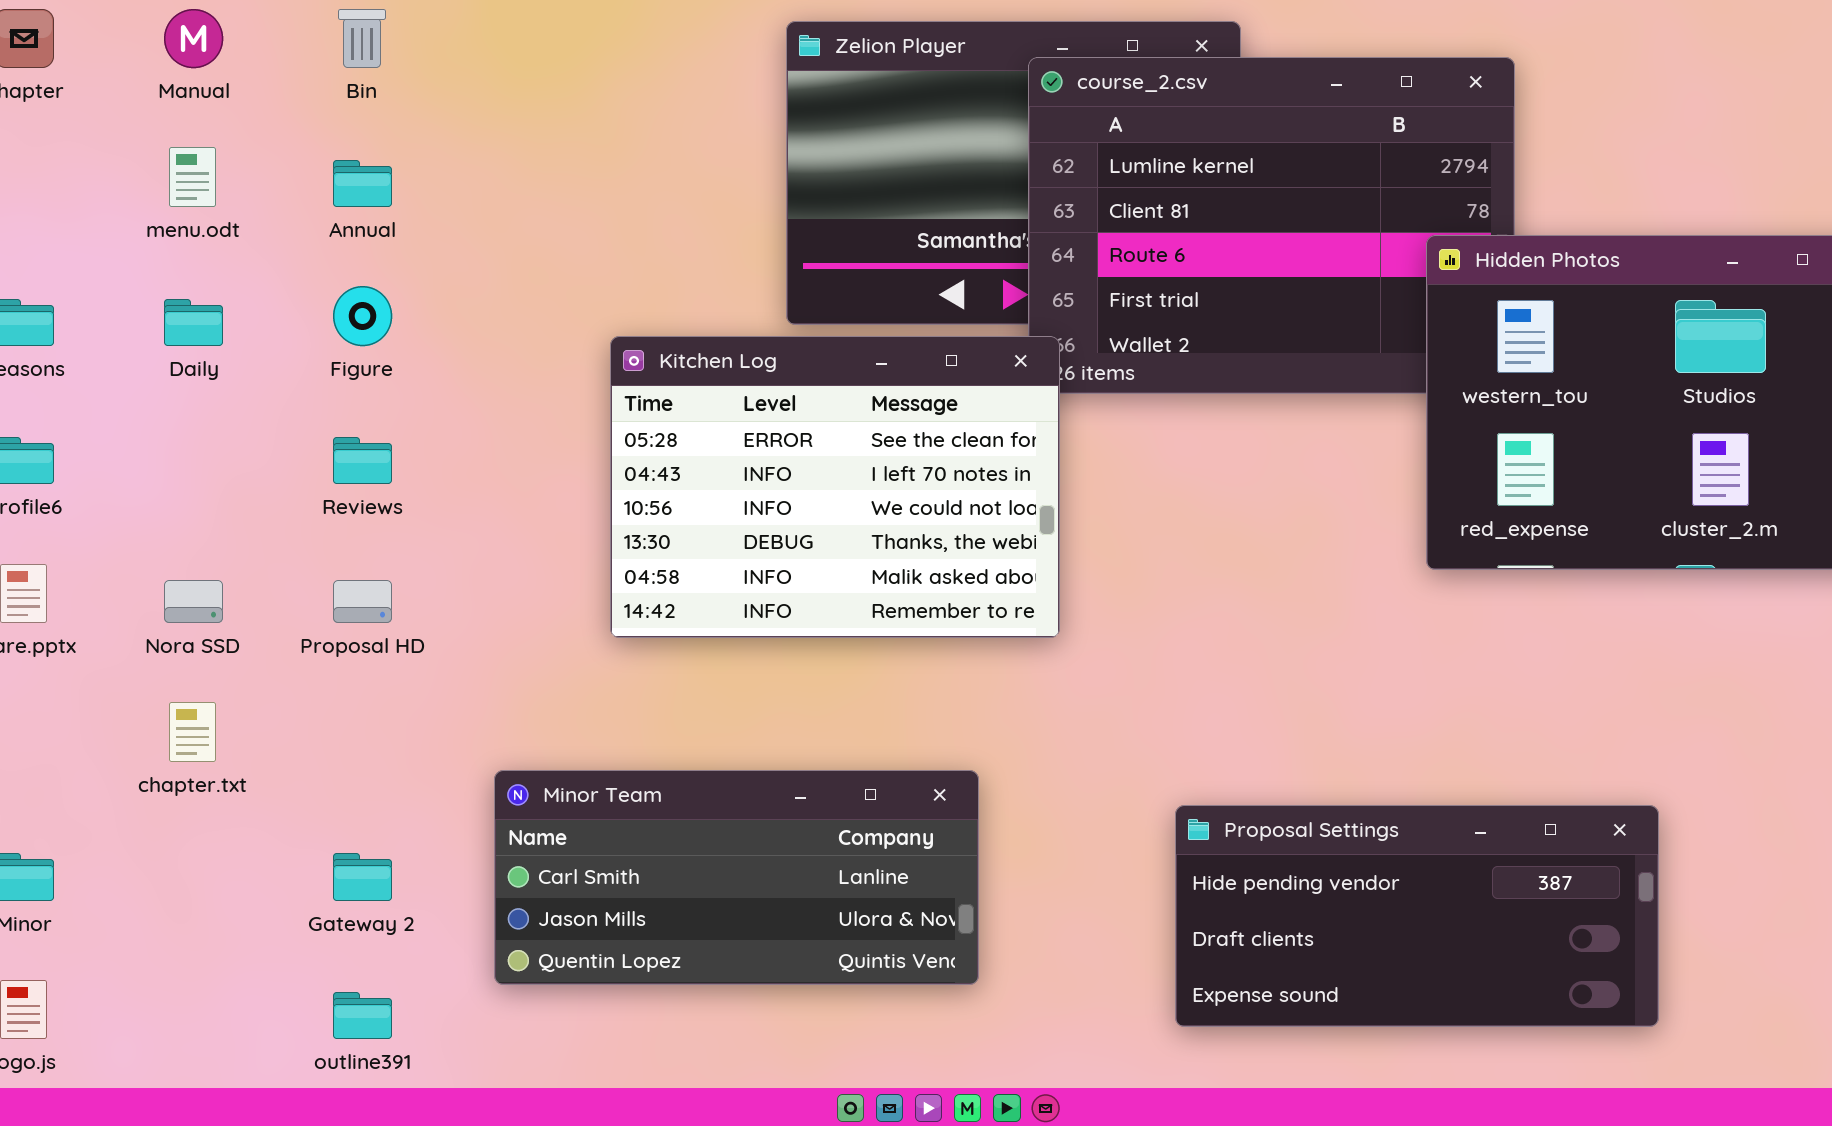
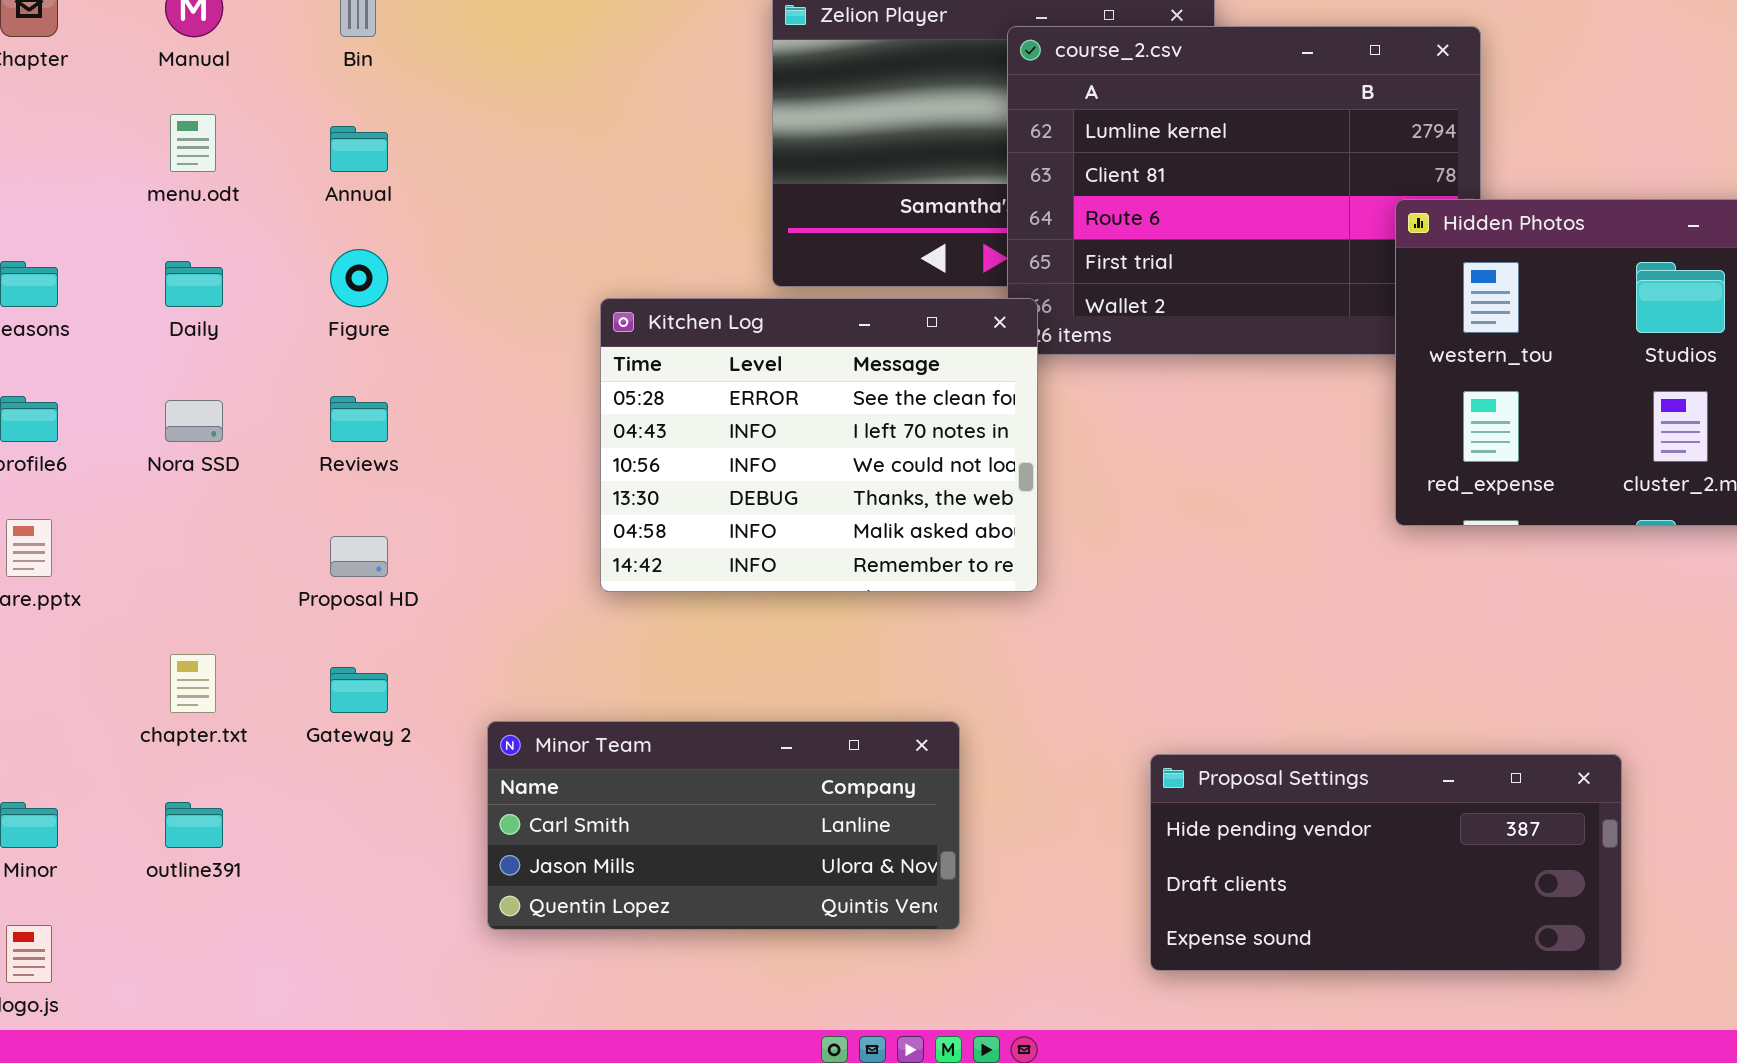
Nora SSD: [164,580,223,623] -> [165,400,223,442], moved
Gateway 2: [333,853,392,901] -> [330,667,388,713], moved
outline391: [333,992,392,1039] -> [165,802,223,848], moved

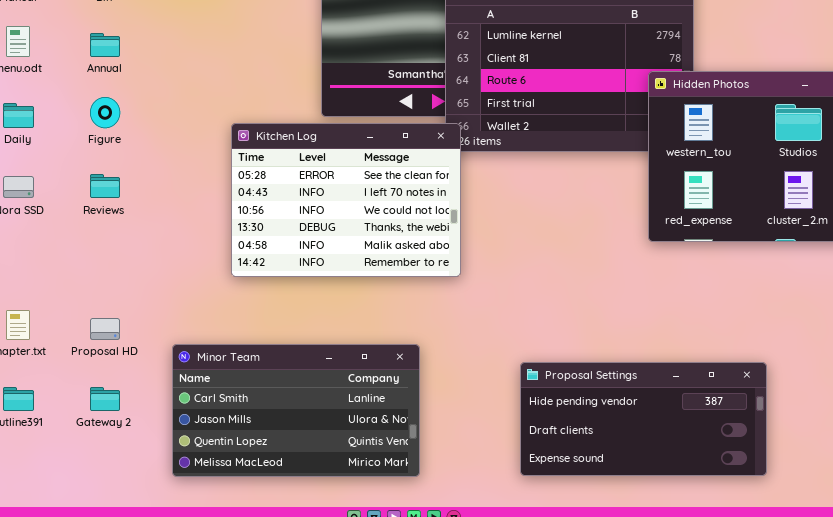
Proposal HD: [330,536,388,577] -> [90,318,120,340], moved
Gateway 2: [330,667,388,713] -> [90,387,120,411], moved
Minor Team: [487,721,960,930] -> [172,344,420,477], resized

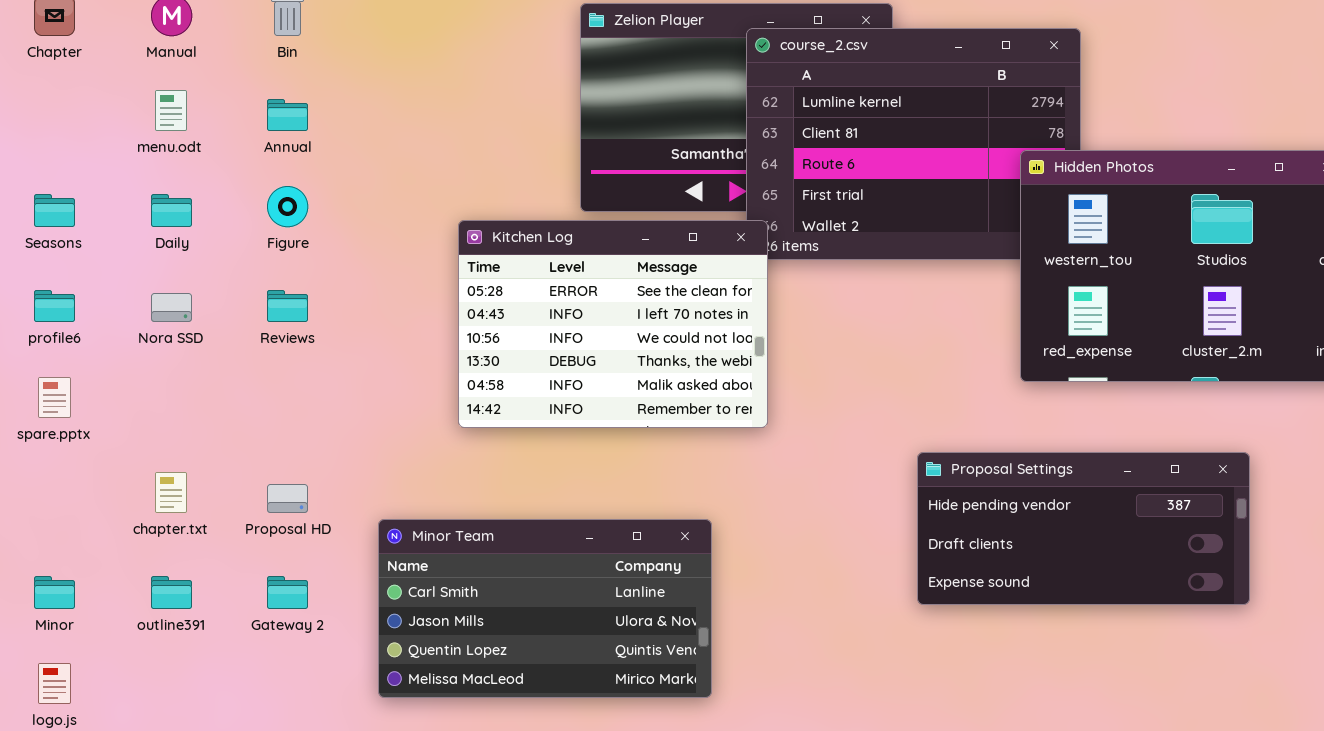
Proposal Settings: [520,362,767,476] -> [917,452,1250,605], moved

